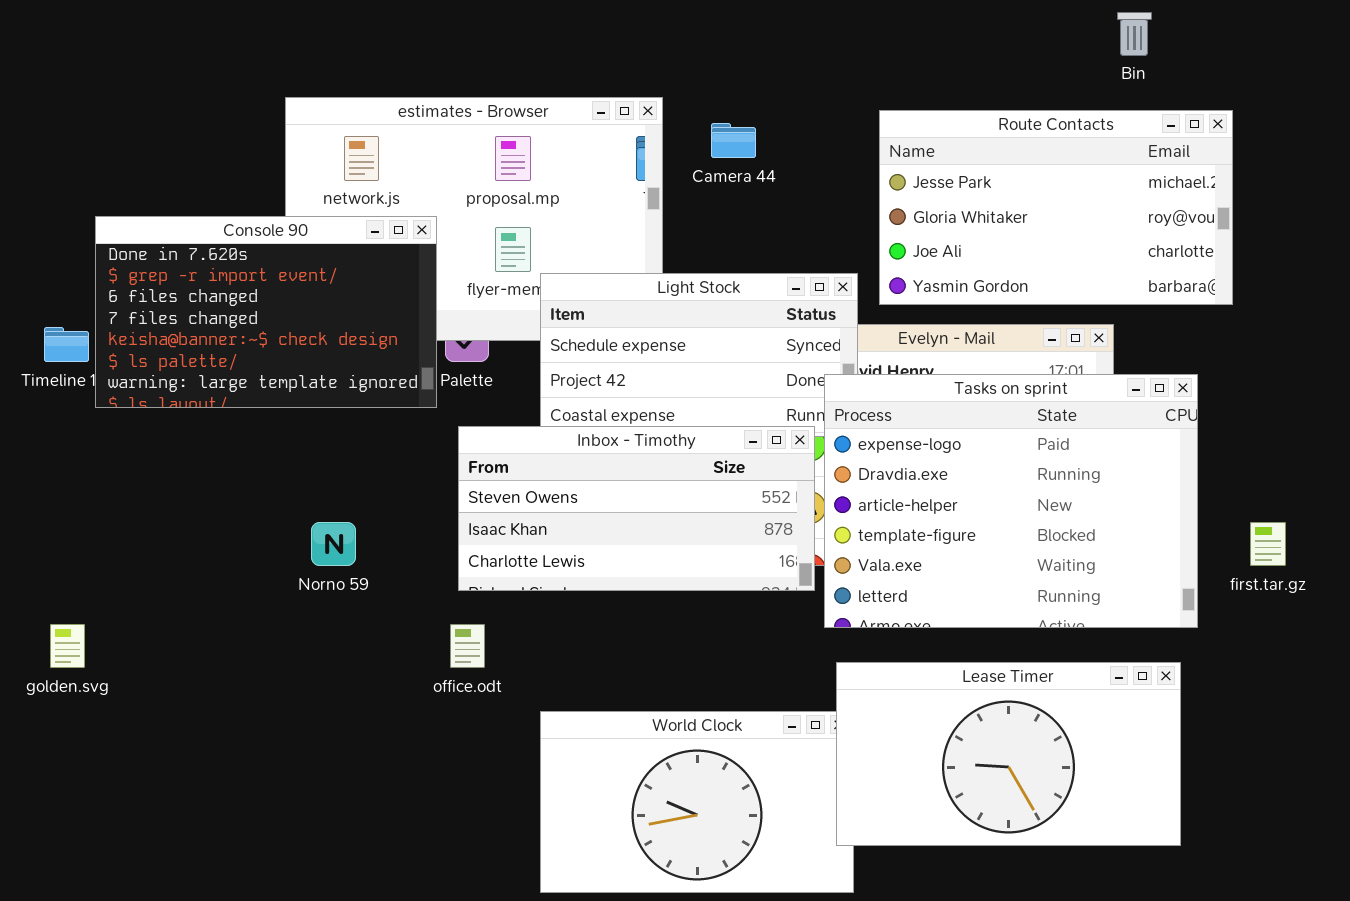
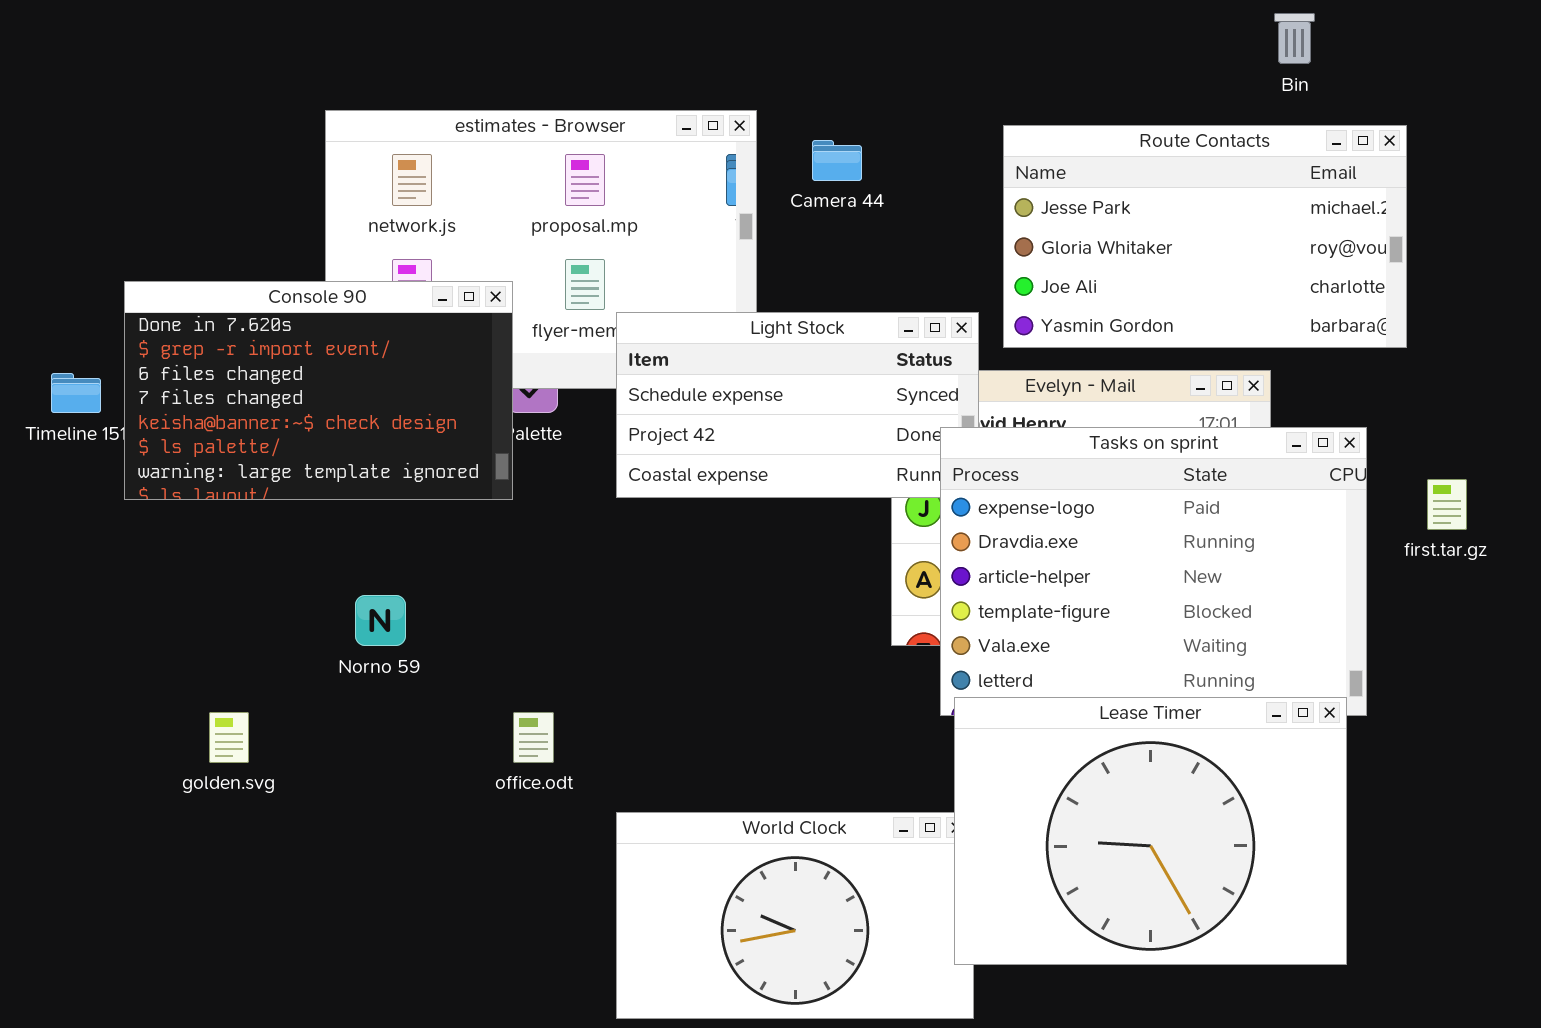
Console 90: [95,216,437,408] -> [124,281,513,500], moved
Inbox - Timothy: [458,426,815,591] -> none, closed
first.tar.gz: [1250,522,1286,566] -> [1427,479,1467,530], moved
golden.svg: [50,624,85,668] -> [209,712,249,763], moved
Lease Timer: [836,662,1181,846] -> [954,697,1347,965], resized

